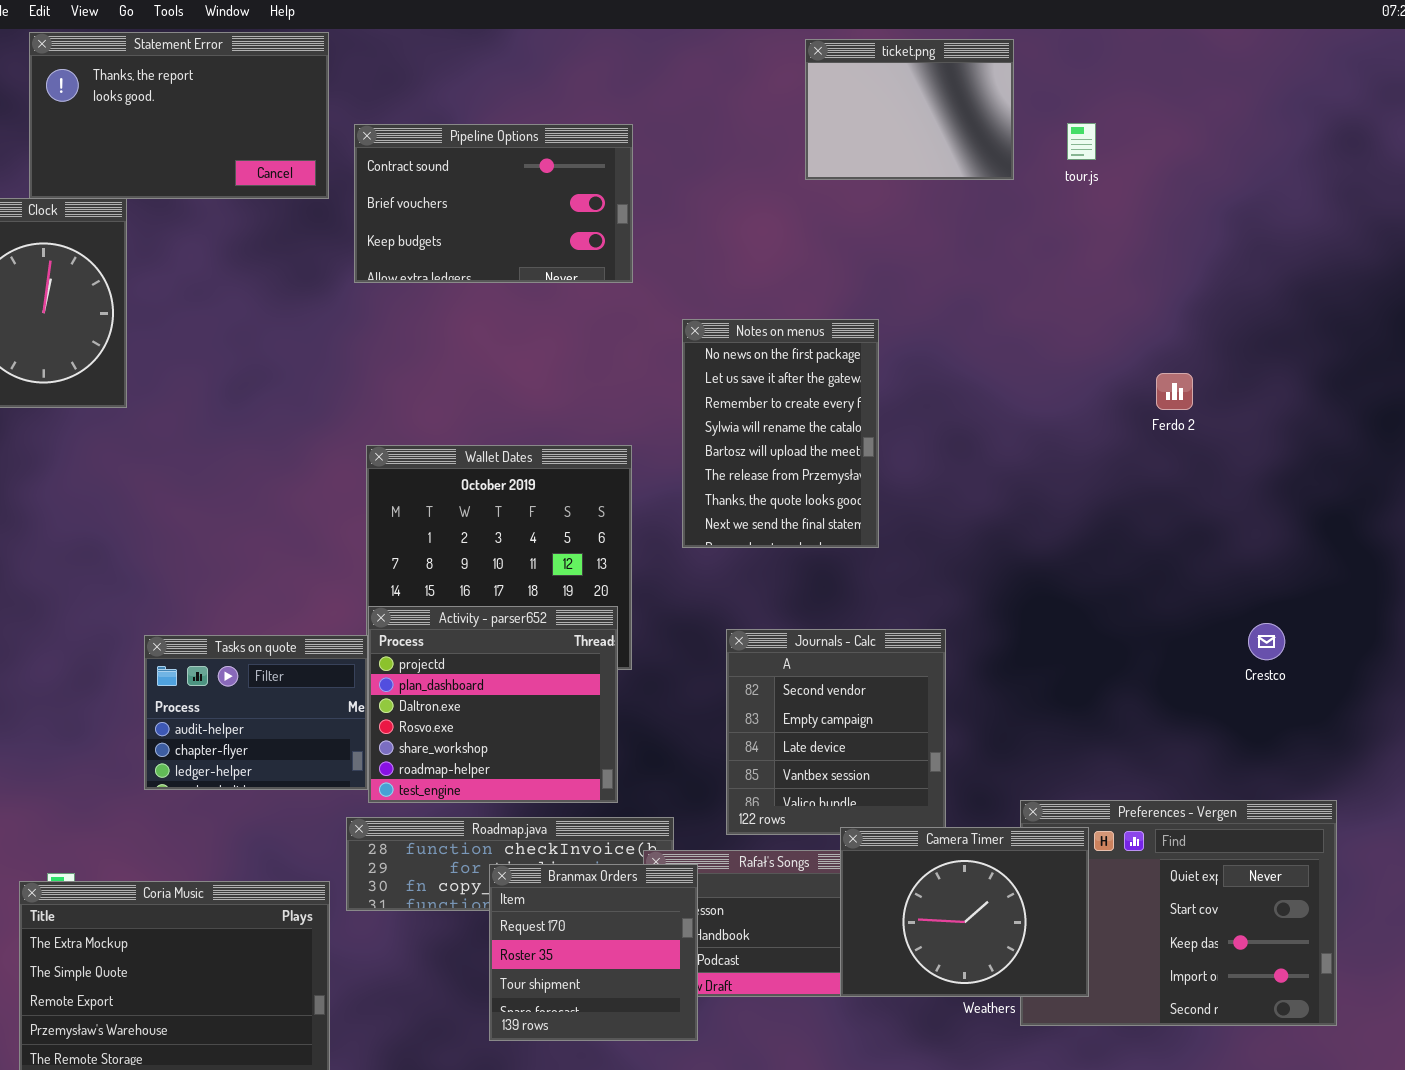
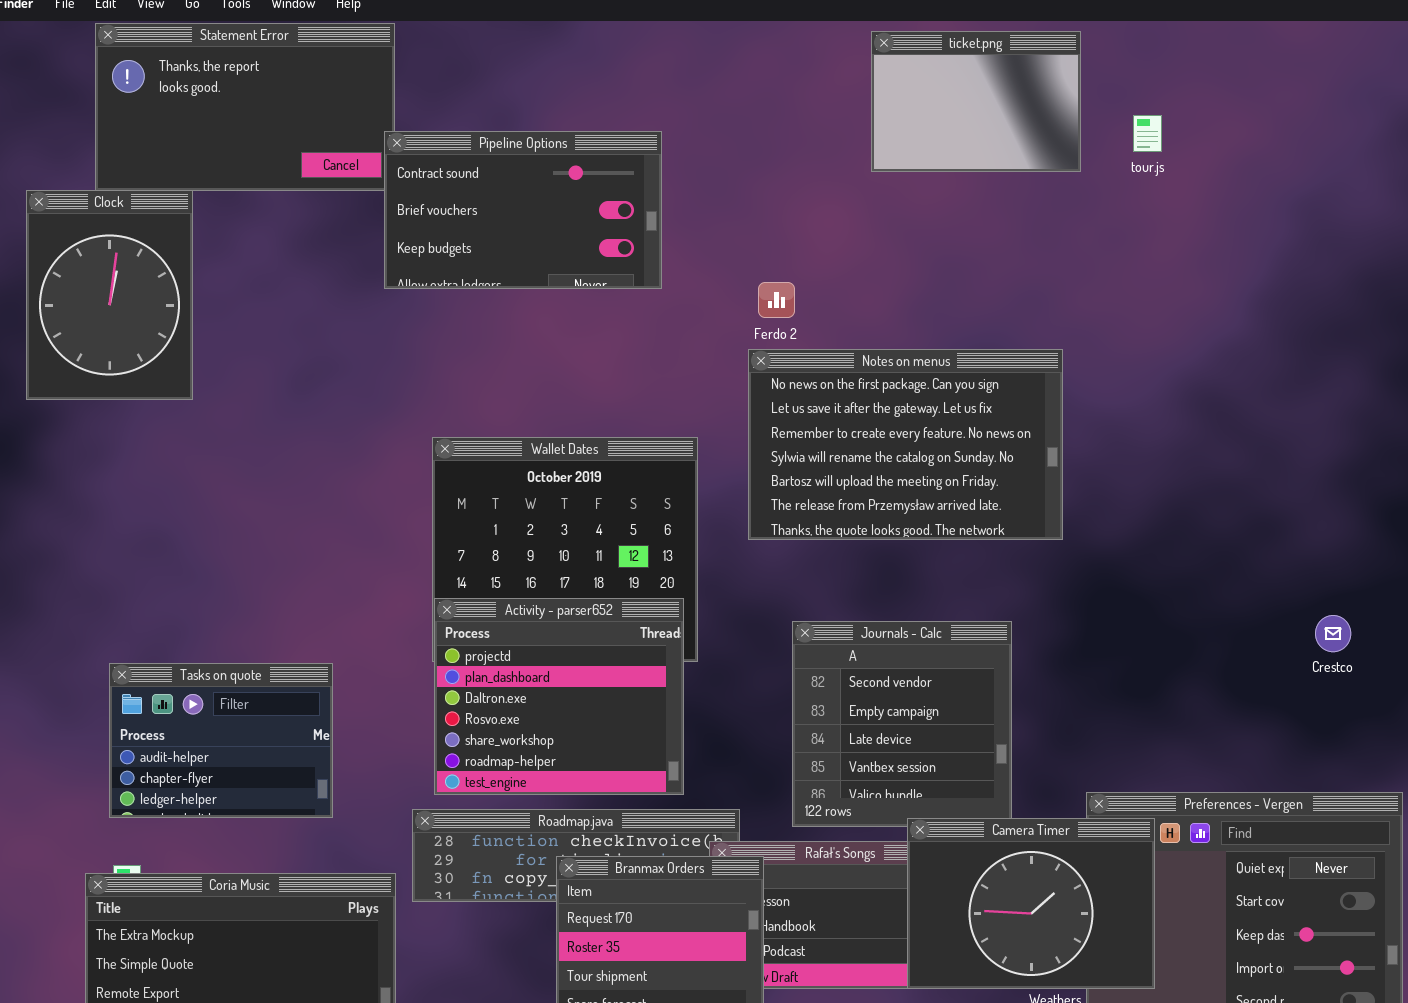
Pipeline Options: [354,124,633,283] -> [384,131,662,289], moved
Notes on menus: [682,319,879,548] -> [748,349,1063,540], resized
Ferdo 2: [1156,373,1193,410] -> [758,282,795,318], moved
Tasks on quote: [144,635,368,790] -> [109,663,333,818], moved

